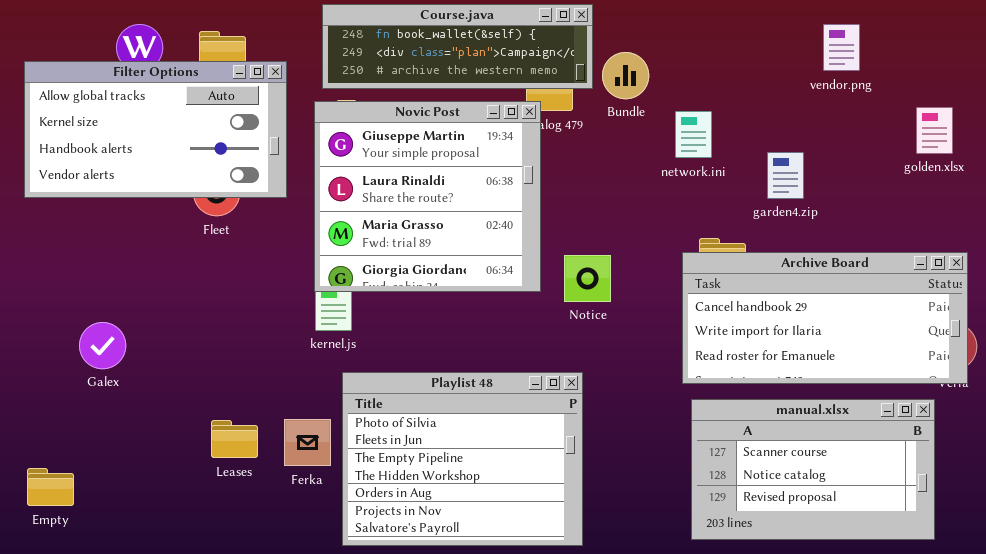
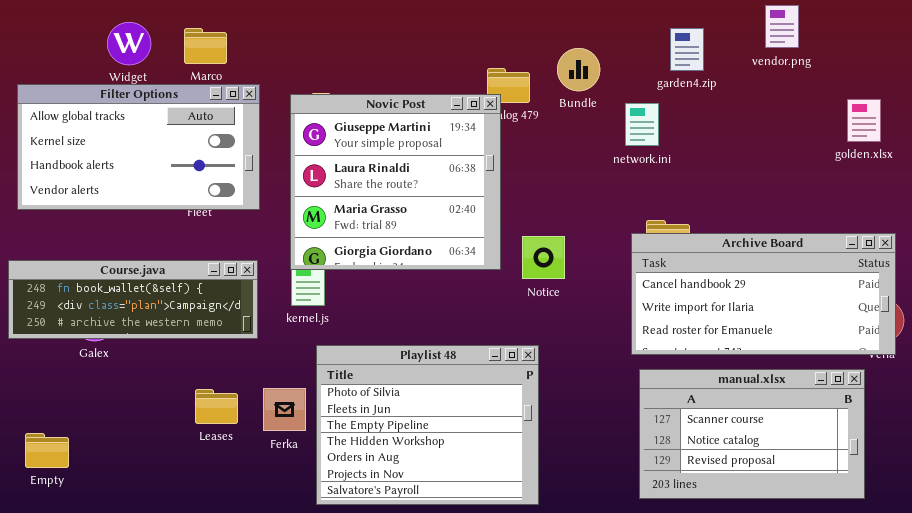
Course.java: [322,4,593,89] -> [8,260,258,339], moved
vendor.png: [823,24,860,71] -> [765,5,799,48], moved
Filter Options: [24,61,287,198] -> [17,84,260,210], moved
garden4.zip: [767,152,804,199] -> [670,28,704,71], moved

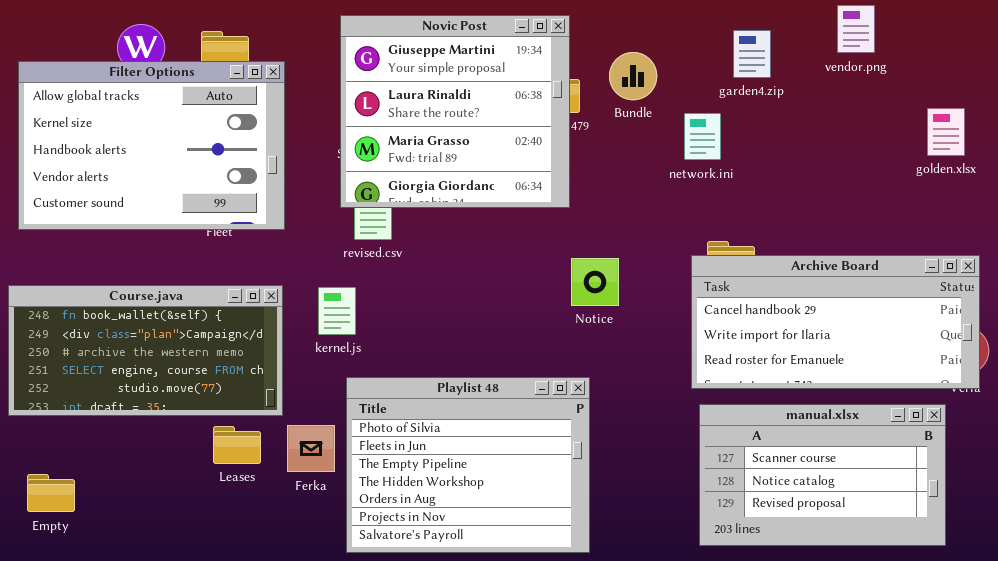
Filter Options: [17,84,260,210] -> [18,61,285,230], resized
Novic Post: [290,94,501,270] -> [340,15,570,208], moved
Course.java: [8,260,258,339] -> [8,285,283,416], resized

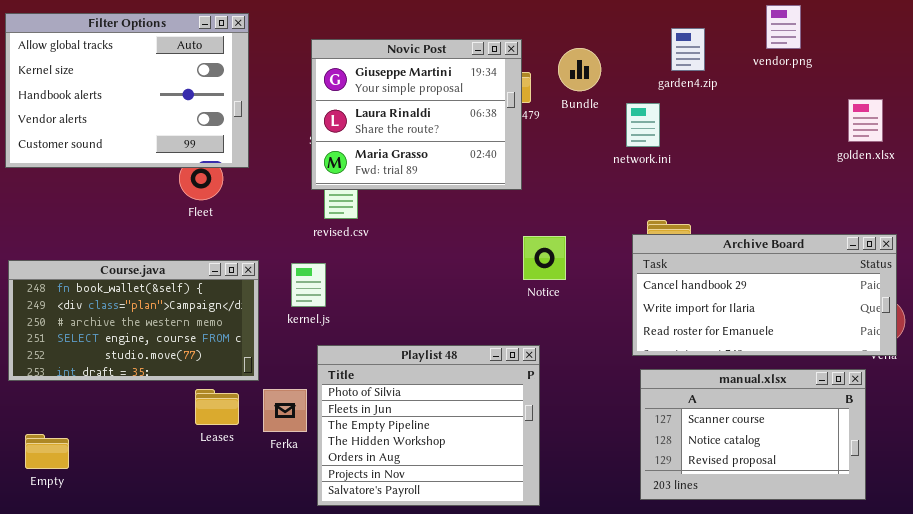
Novic Post: [340,15,570,208] -> [311,39,522,190], resized
Filter Options: [18,61,285,230] -> [5,13,249,168], moved

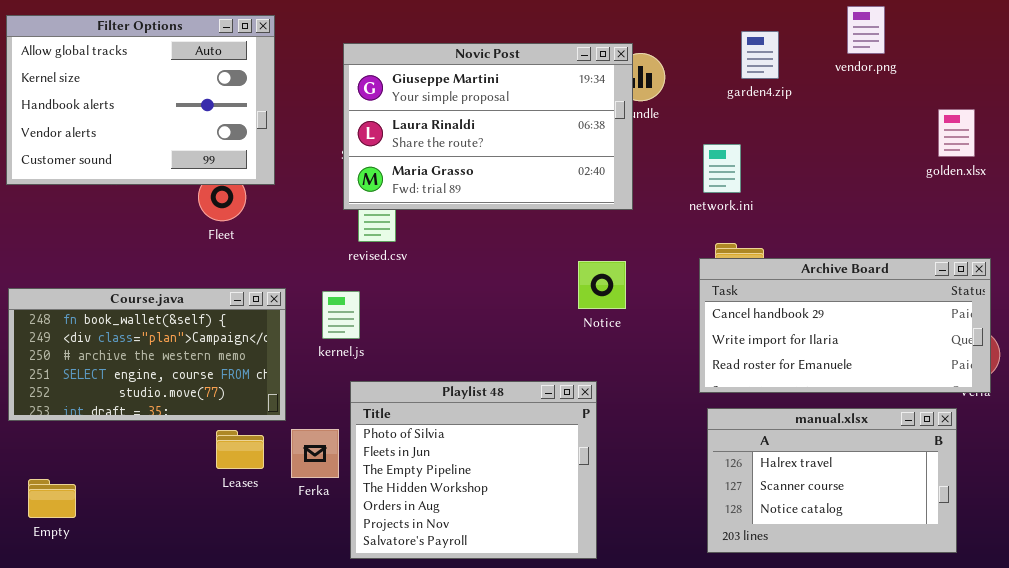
Novic Post: [311,39,522,190] -> [343,43,633,210], resized
network.ini: [626,103,660,147] -> [703,144,741,193], moved
manual.xlsx: [640,369,866,500] -> [707,408,957,553], scrolled up 1 row

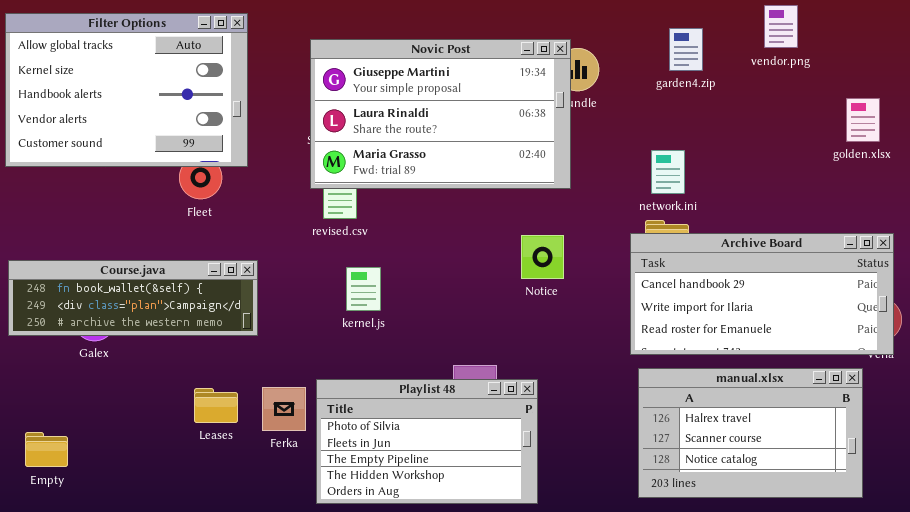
network.ini: [703,144,741,193] -> [651,150,685,194], moved
Course.java: [8,288,286,421] -> [8,260,258,336], resized
kernel.js: [322,291,360,339] -> [346,267,381,311], moved
Playlist 48: [350,381,597,559] -> [316,379,538,504], resized

